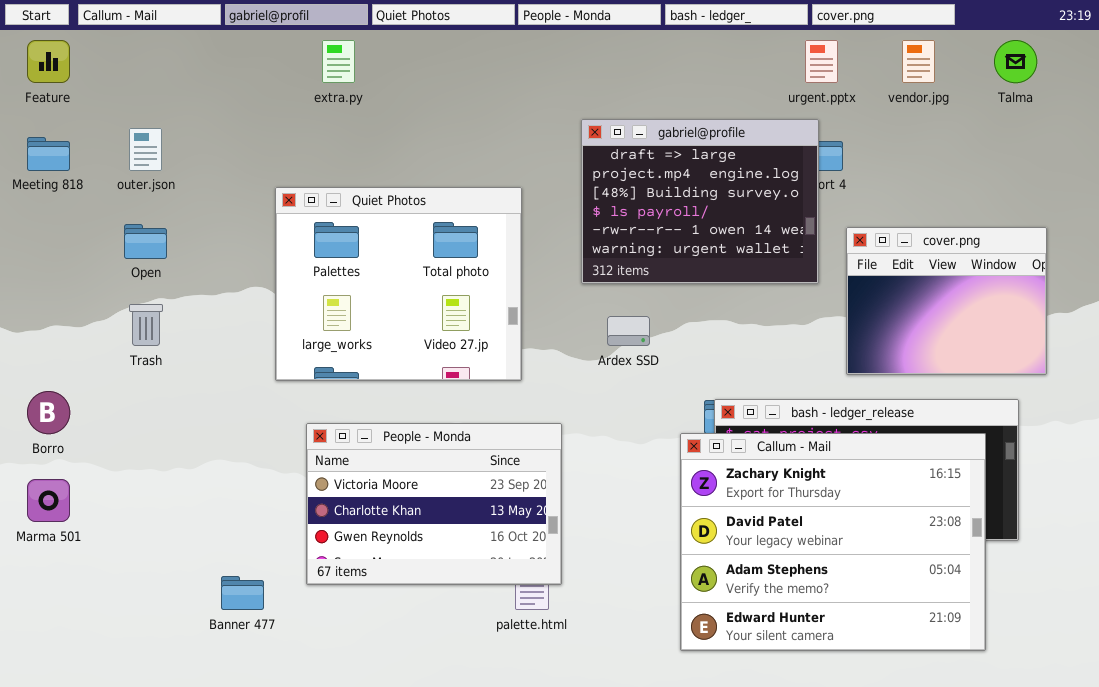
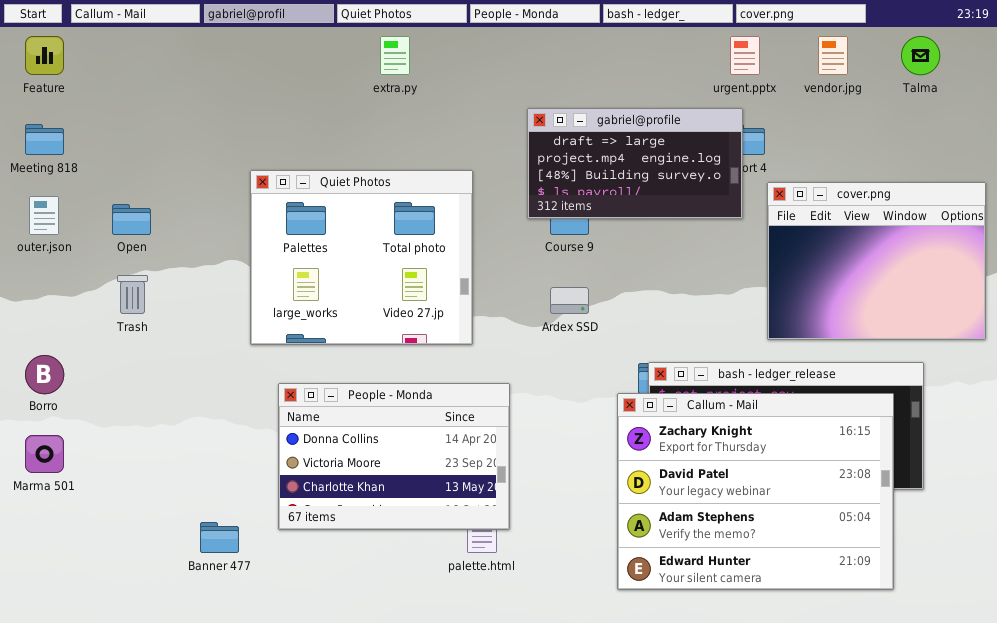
extra.py: [322,40,355,83] -> [380,36,410,75], moved
gabriel@profile: [581,119,819,284] -> [527,108,743,219], resized
outer.json: [129,128,162,171] -> [29,196,59,235], moved
cover.png: [846,227,1047,375] -> [767,182,986,340], resized
People - Monda: [306,423,562,585] -> [278,383,510,530], scrolled up 1 row

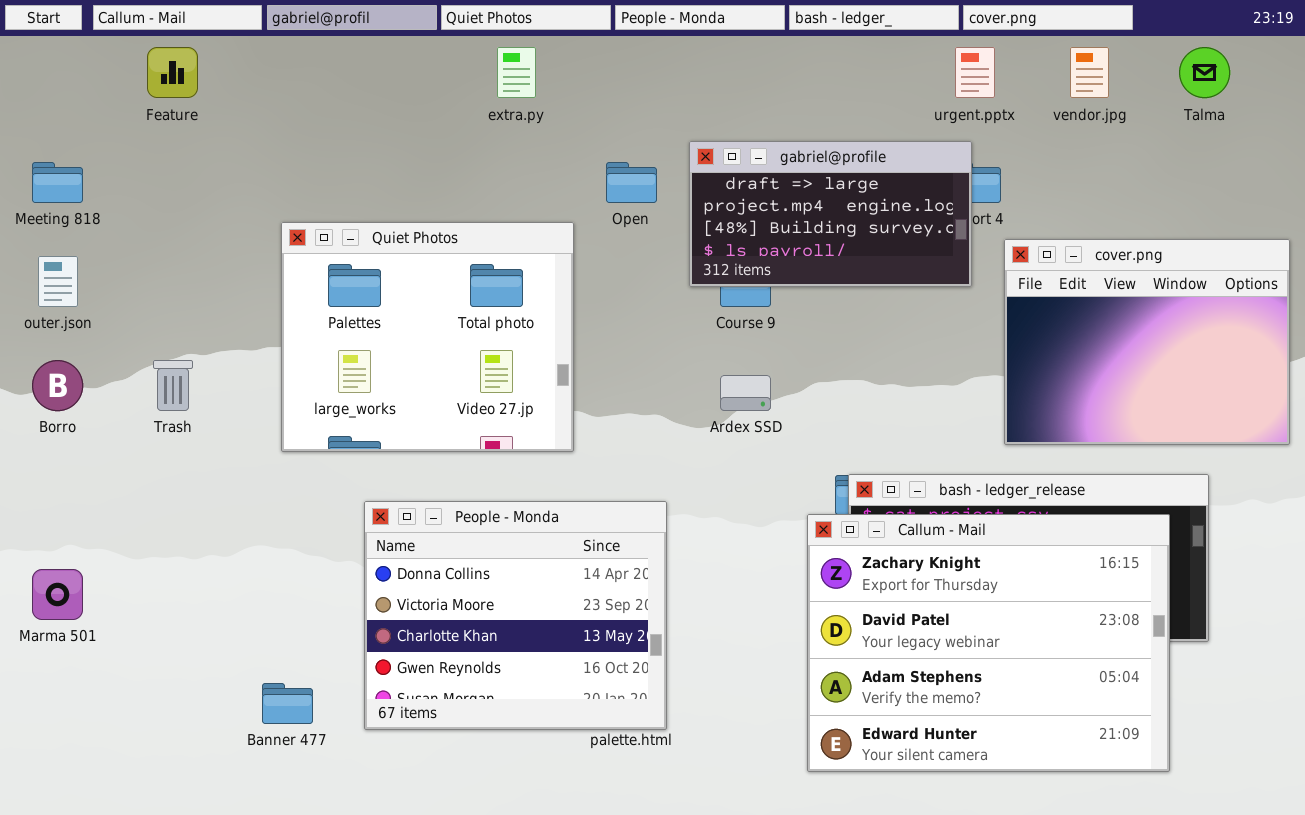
Feature: [25,36,64,75] -> [147,47,198,98], moved
Quiet Photos: [250,170,473,345] -> [281,222,574,452], moved
Open: [112,204,151,235] -> [606,162,657,203], moved
Borro: [25,355,64,394] -> [32,360,83,411], moved
People - Monda: [278,383,510,530] -> [364,501,667,730], resized

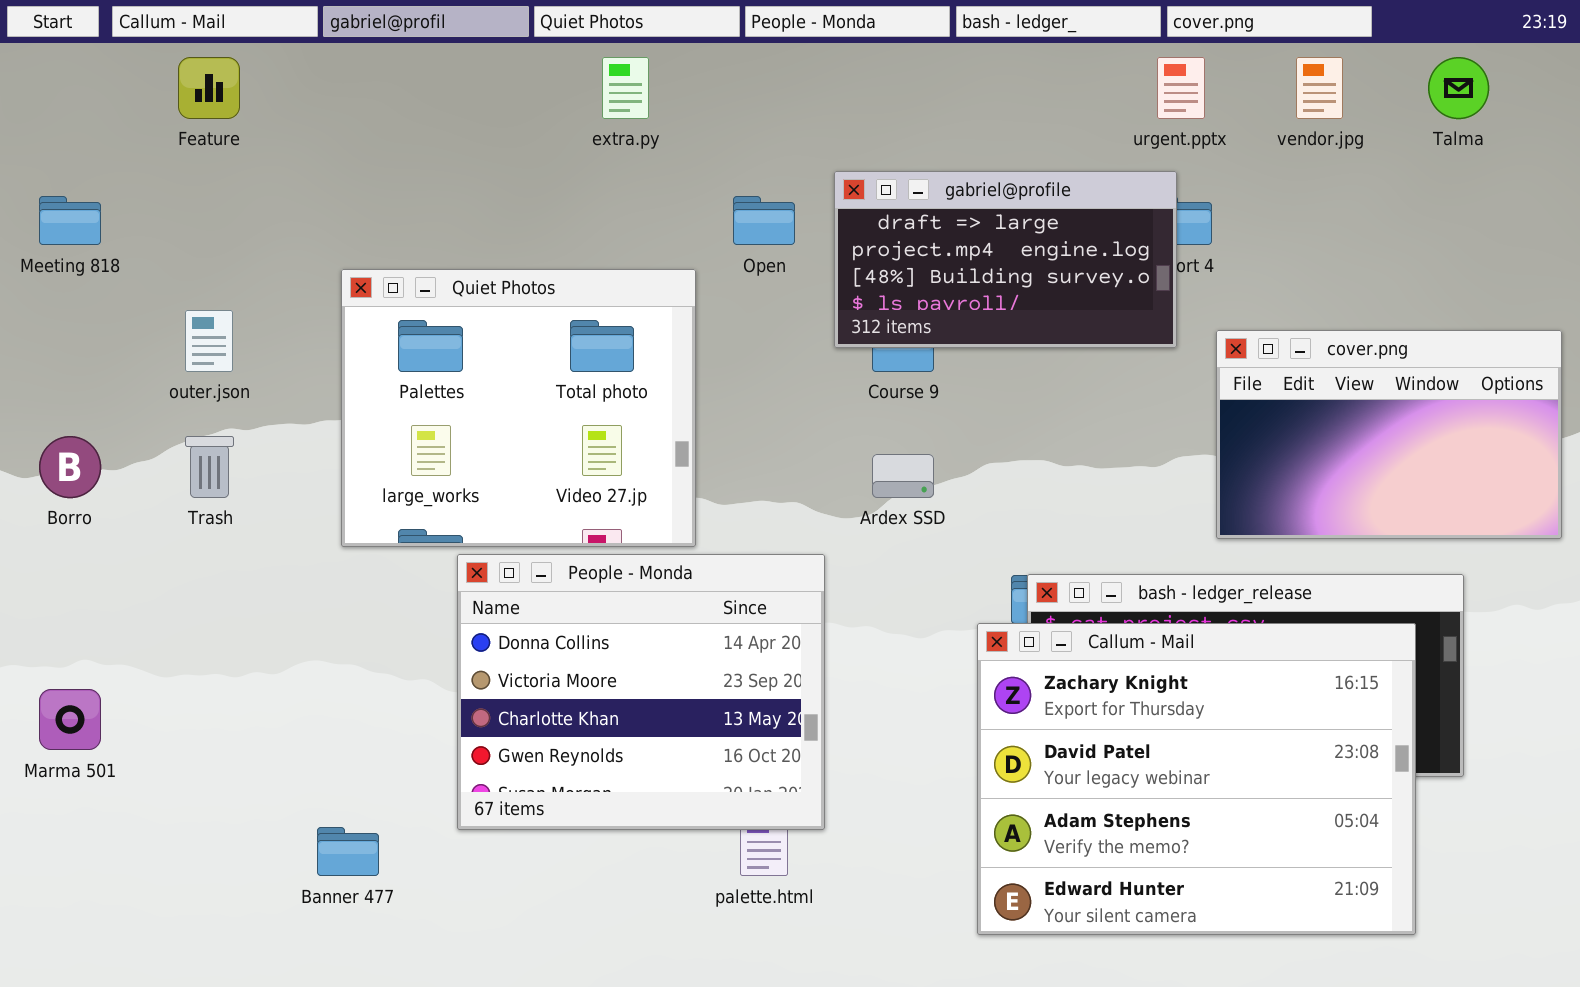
cover.png: [1004,239,1290,445] -> [1216,330,1562,539], resized
outer.json: [38,256,78,307] -> [185,310,233,372], moved
People - Monda: [364,501,667,730] -> [457,554,825,830], moved

